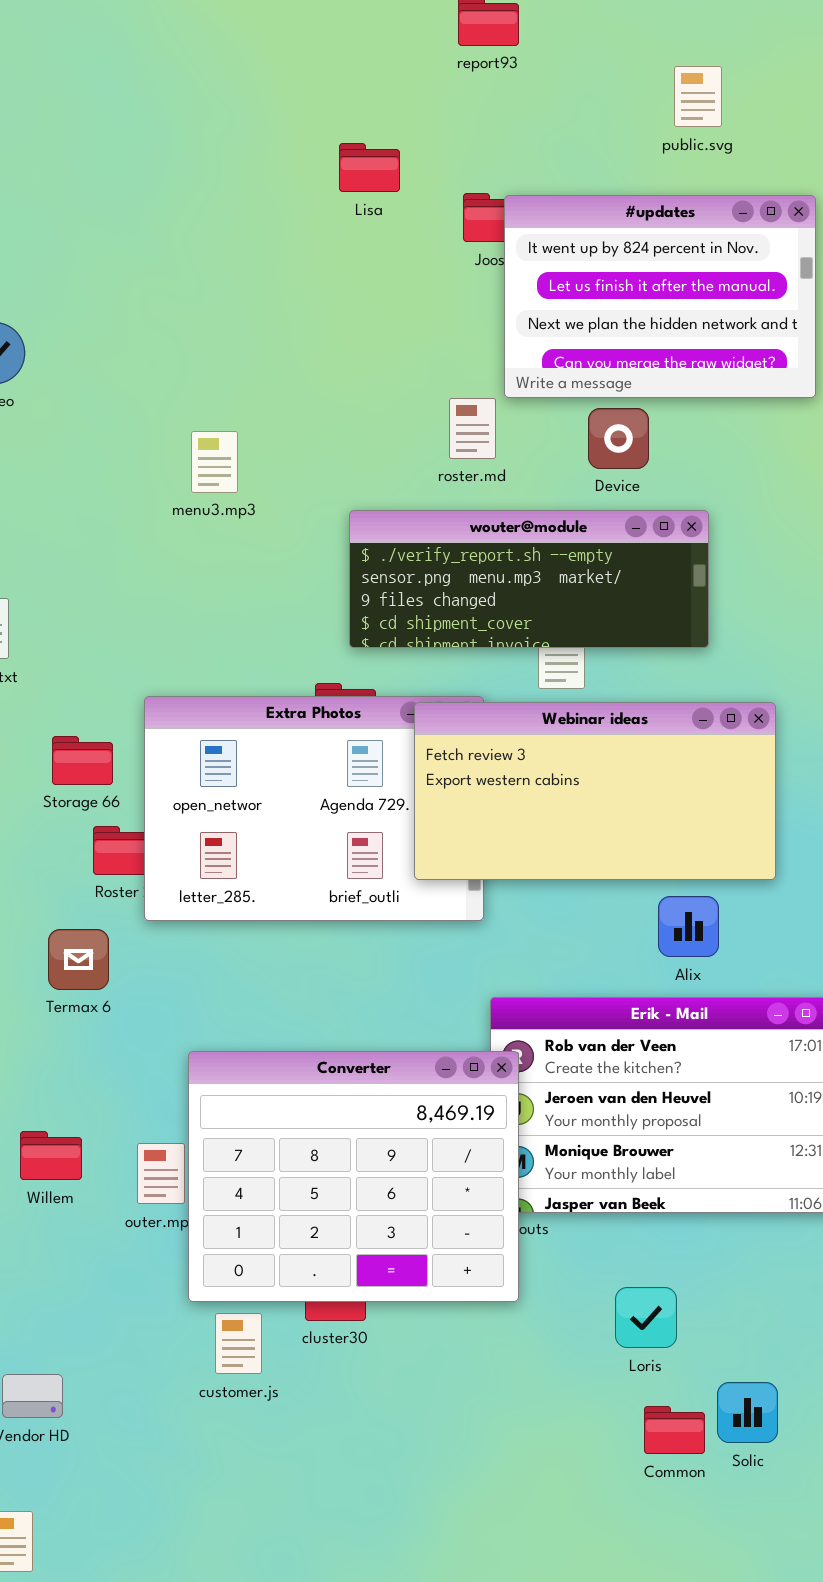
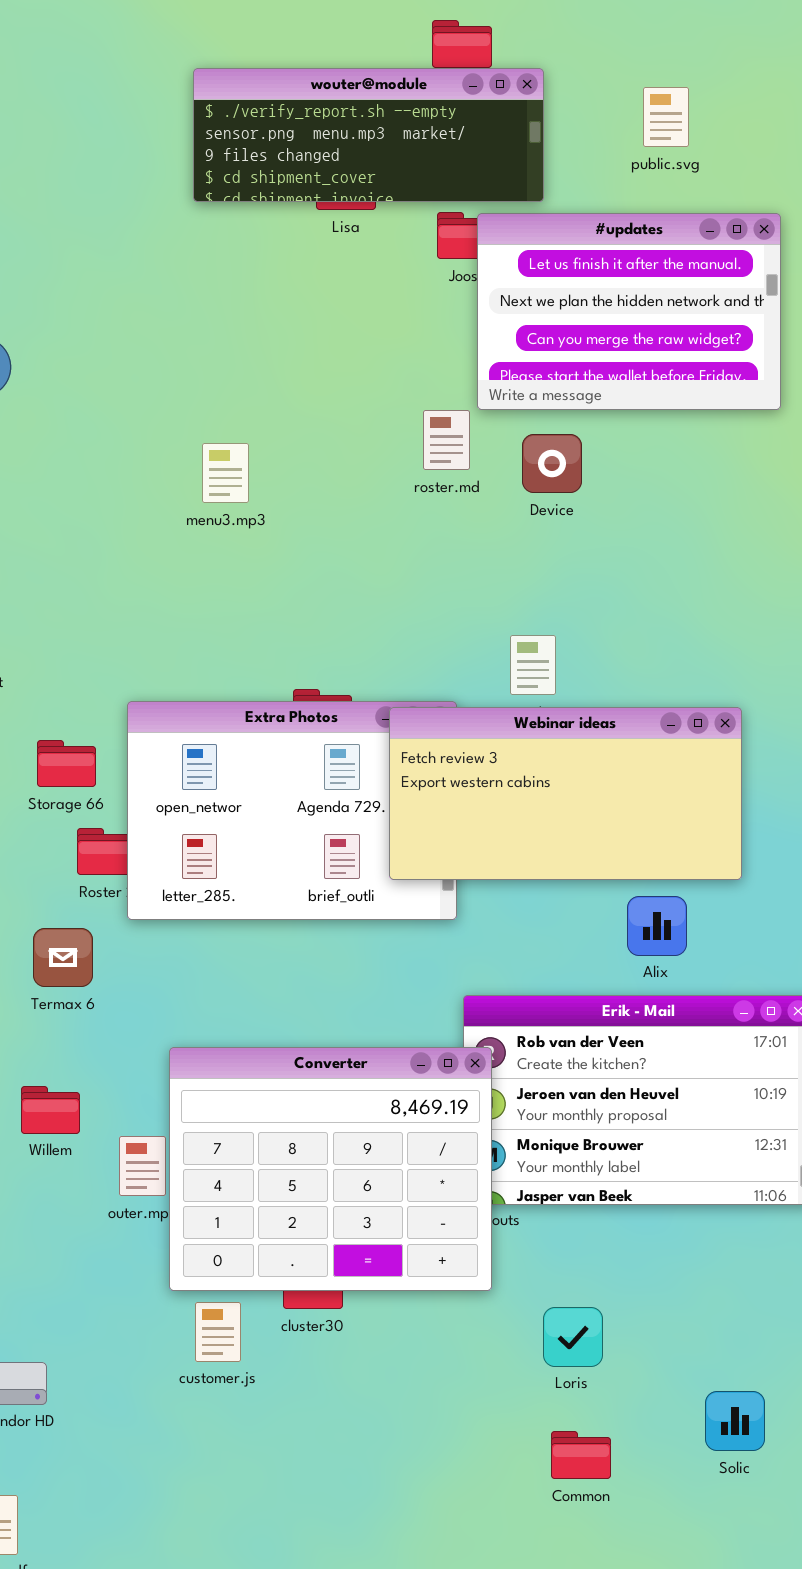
#updates: [504,195,816,398] -> [477,213,781,410], scrolled down 1 row
Device: [588,408,649,469] -> [522,434,582,493], moved
menu3.mp3: [191,431,238,493] -> [202,443,249,503], moved
wouter@module: [349,510,709,648] -> [193,68,544,202], moved
Willem: [20,1131,82,1180] -> [21,1086,80,1134], moved
Loris: [615,1287,677,1348] -> [543,1307,603,1367], moved
Solic: [717,1382,778,1443] -> [705,1391,765,1451], moved
Common: [644,1406,705,1454] -> [551,1431,611,1479], moved

